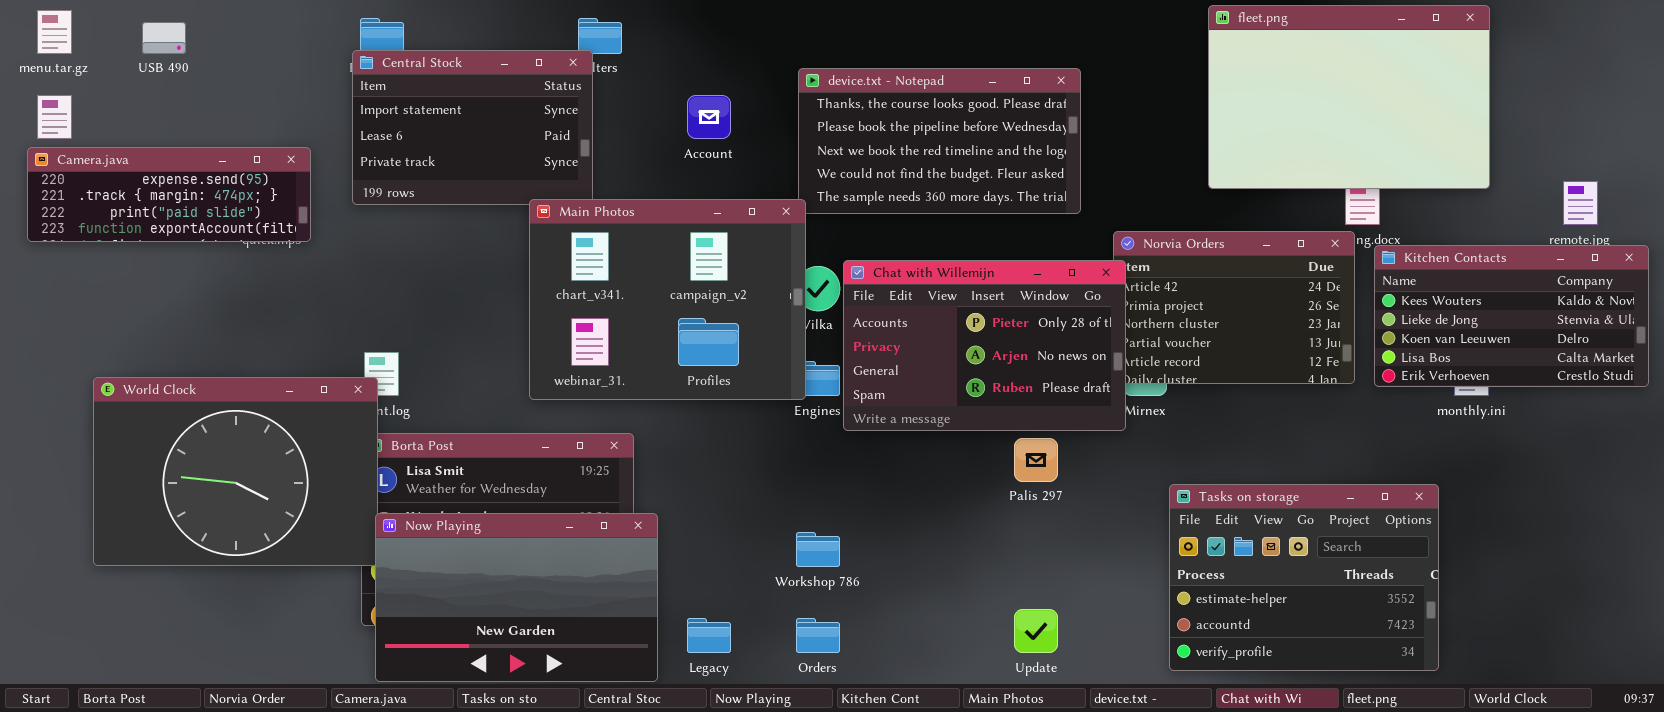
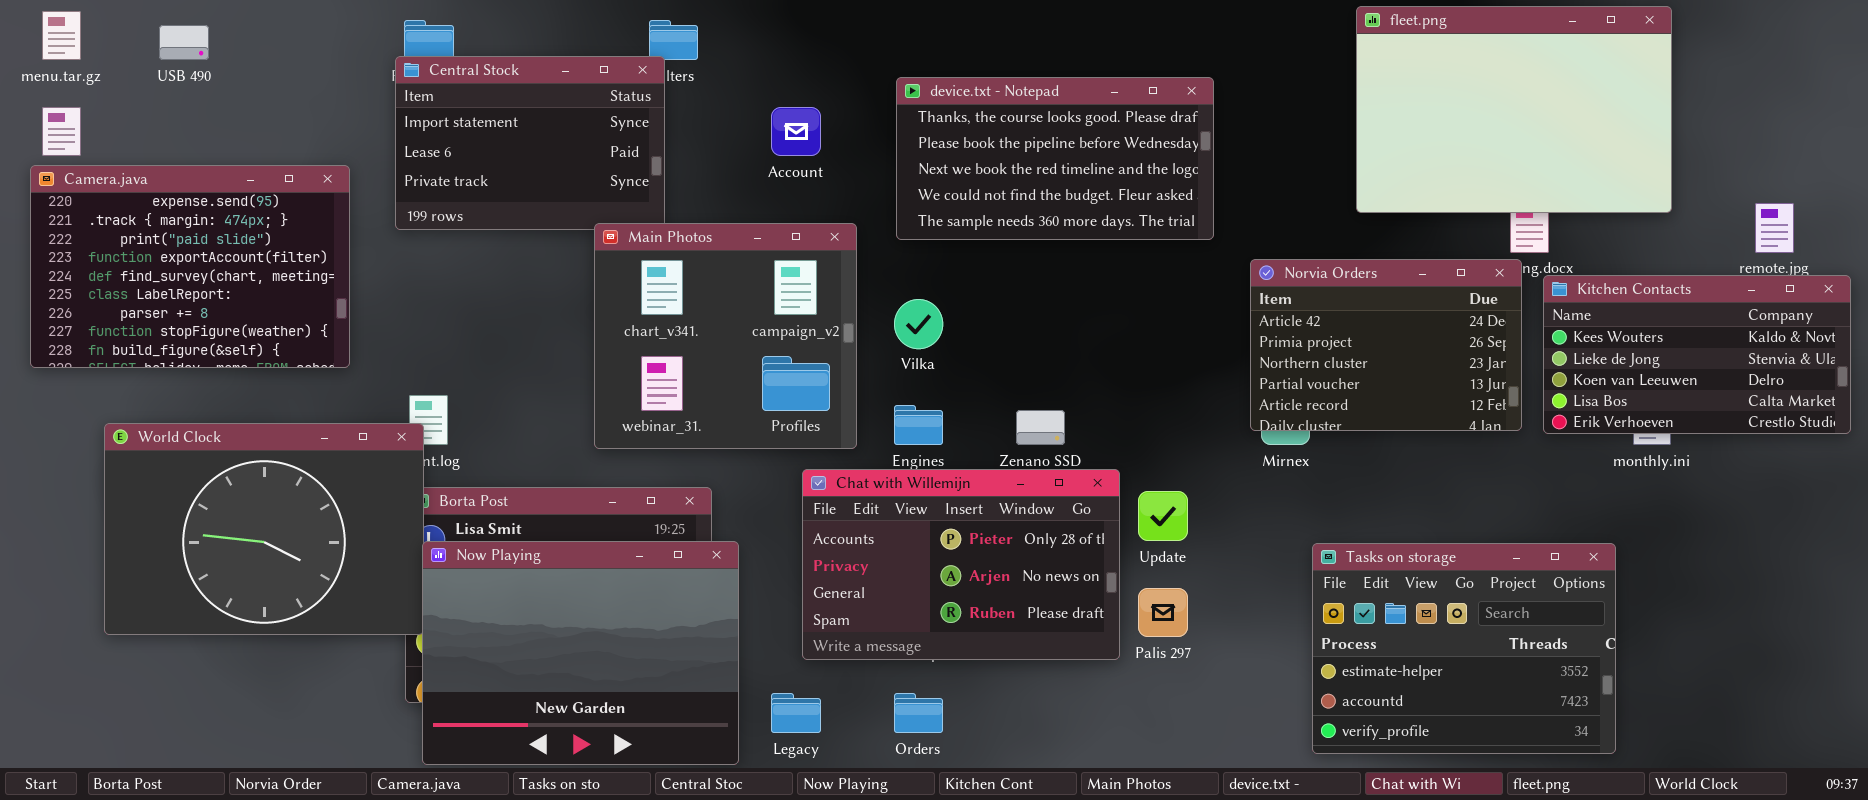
Camera.java: [27,147,311,242] -> [30,165,350,368], resized
Main Photos: [529,199,806,400] -> [594,223,857,449], resized
Chat with Willemijn: [843,260,1126,431] -> [802,469,1120,660], moved
Palis 297: [1014,438,1058,482] -> [1138,588,1188,637], moved
Now Playing: [375,513,658,682] -> [422,541,739,765], resized
Update: [1014,609,1058,653] -> [1138,491,1188,541], moved

